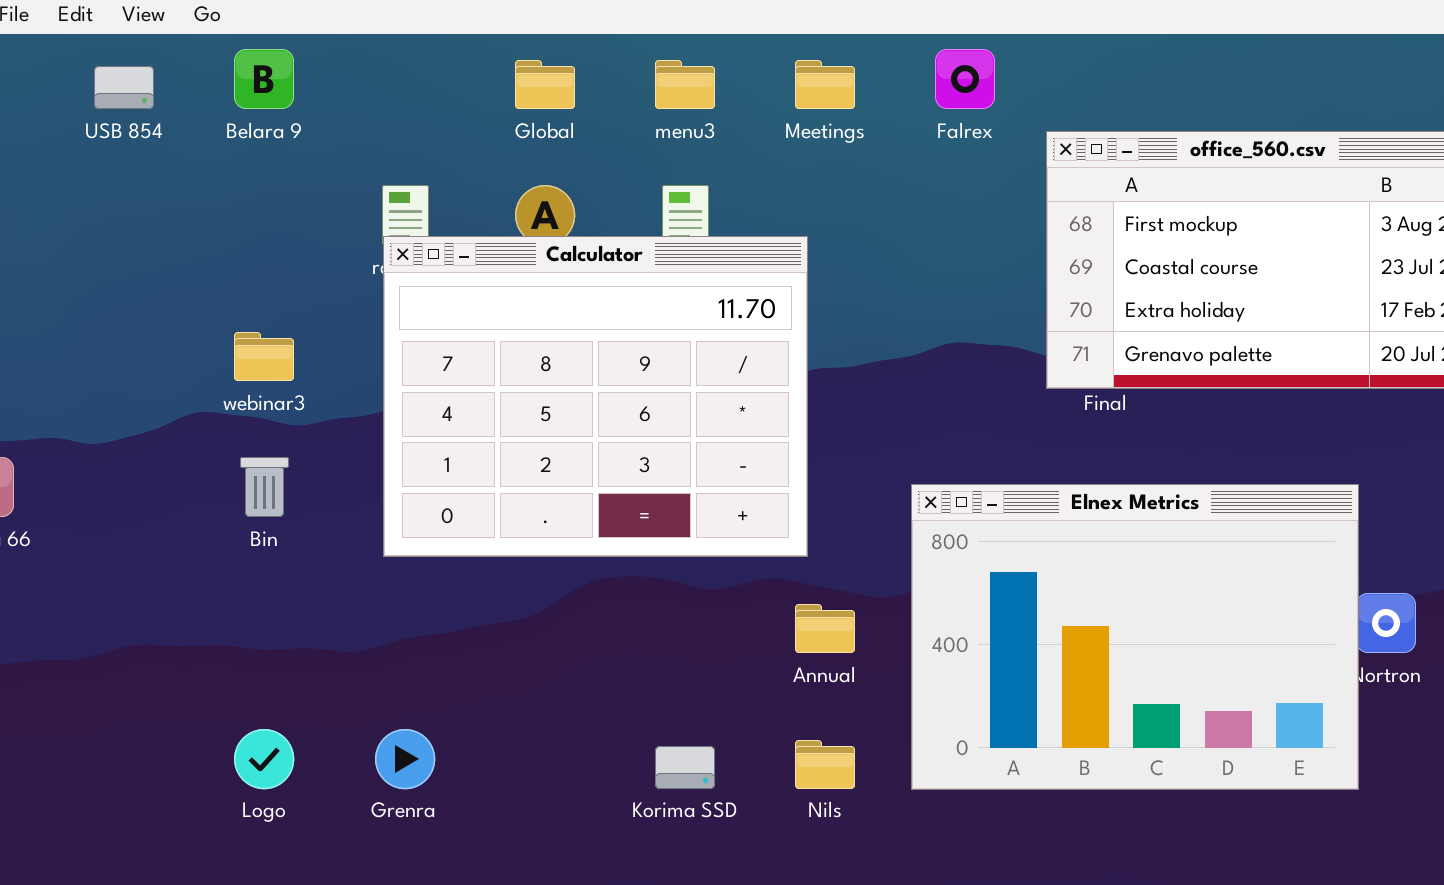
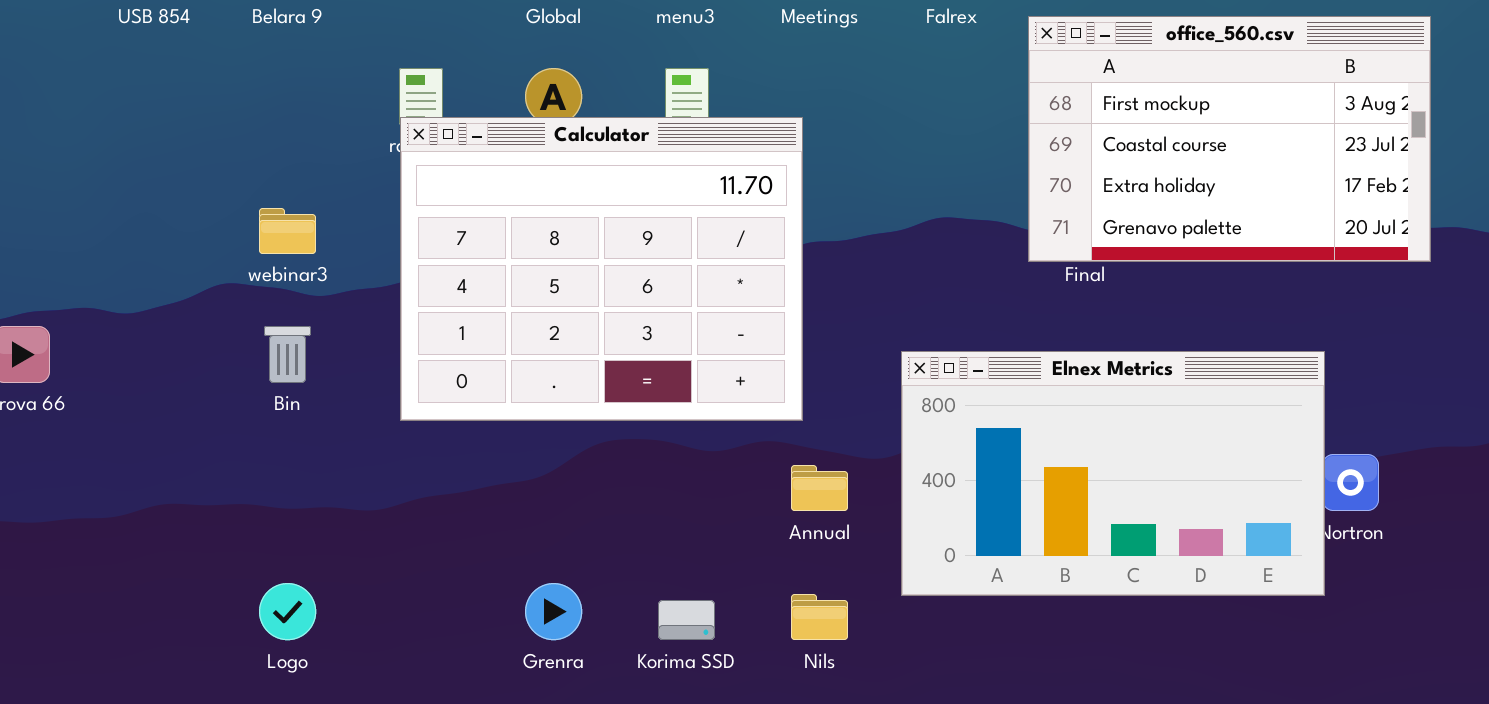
Elnex Metrics: [911,484,1359,790] -> [901,351,1325,596], resized
Grenra: [375,729,435,789] -> [525,583,582,640], moved

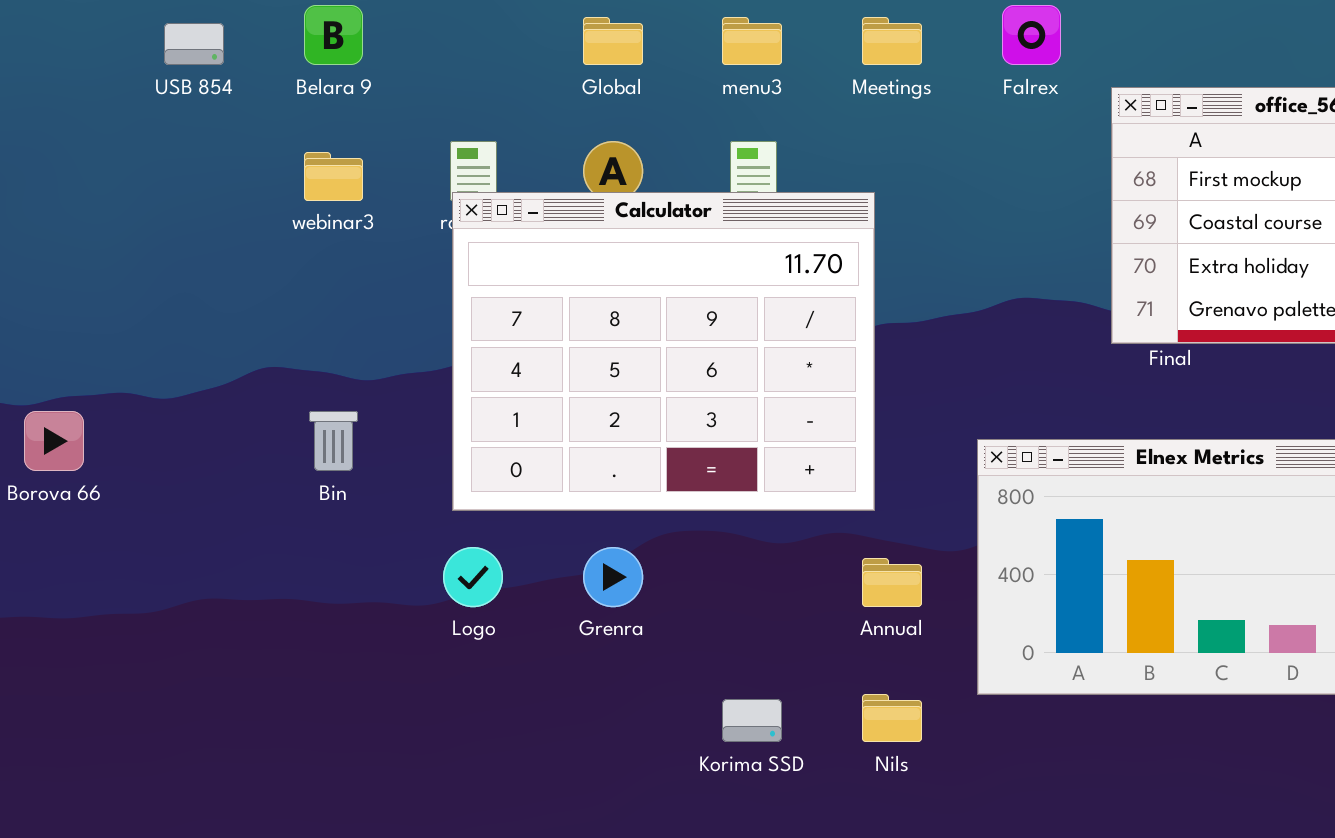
webinar3: [259,208,316,254] -> [304,152,363,201], moved
Logo: [259,583,316,640] -> [443,547,503,607], moved
Grenra: [525,583,582,640] -> [583,547,643,607], moved

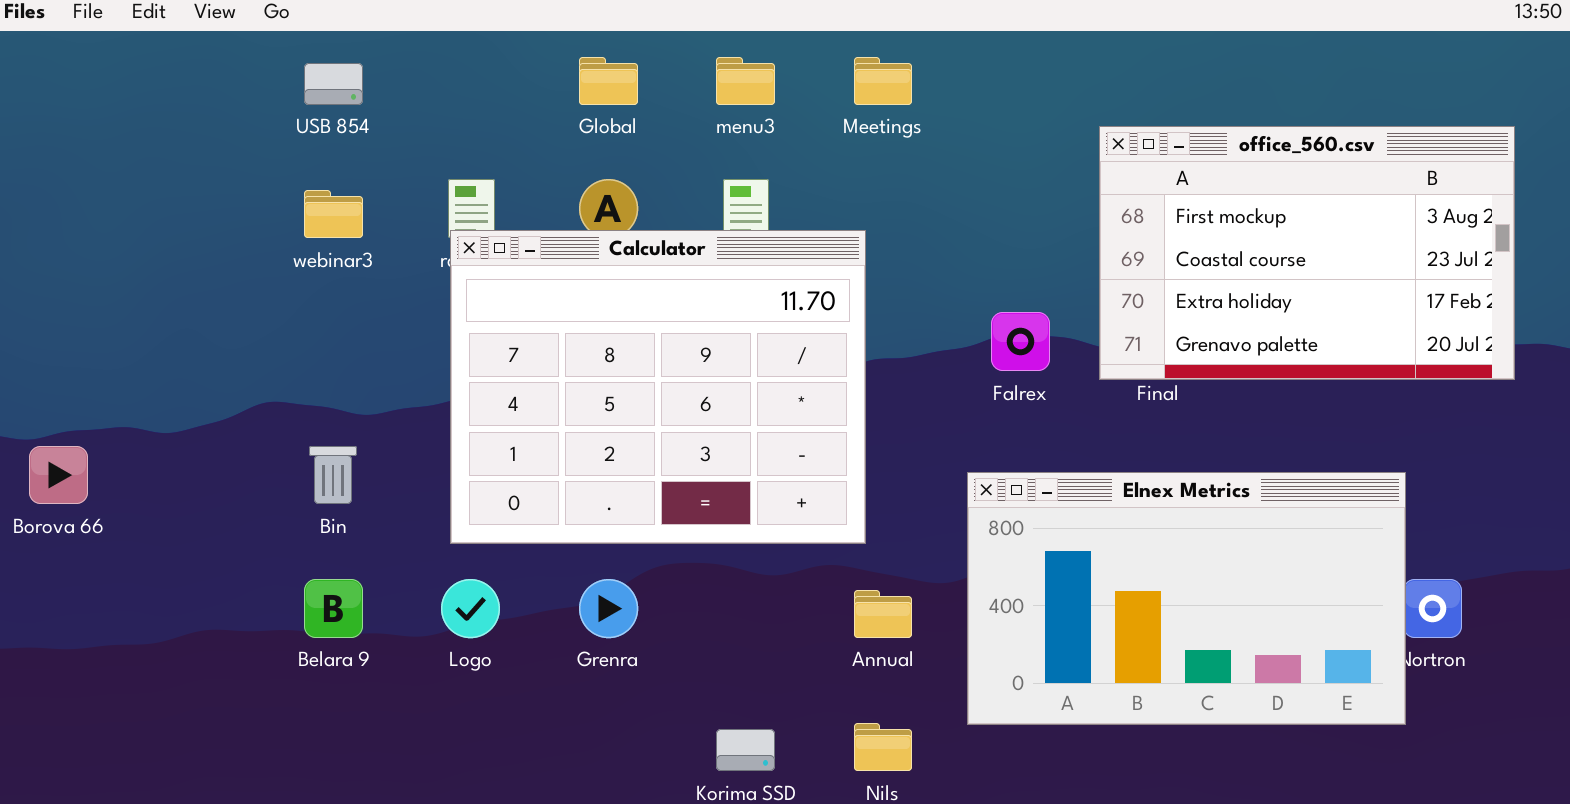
Belara 9: [304,5,363,65] -> [304,579,363,638], moved
Falrex: [1002,5,1061,65] -> [991,312,1050,371], moved
USB 854: [164,23,224,65] -> [304,63,363,105], moved

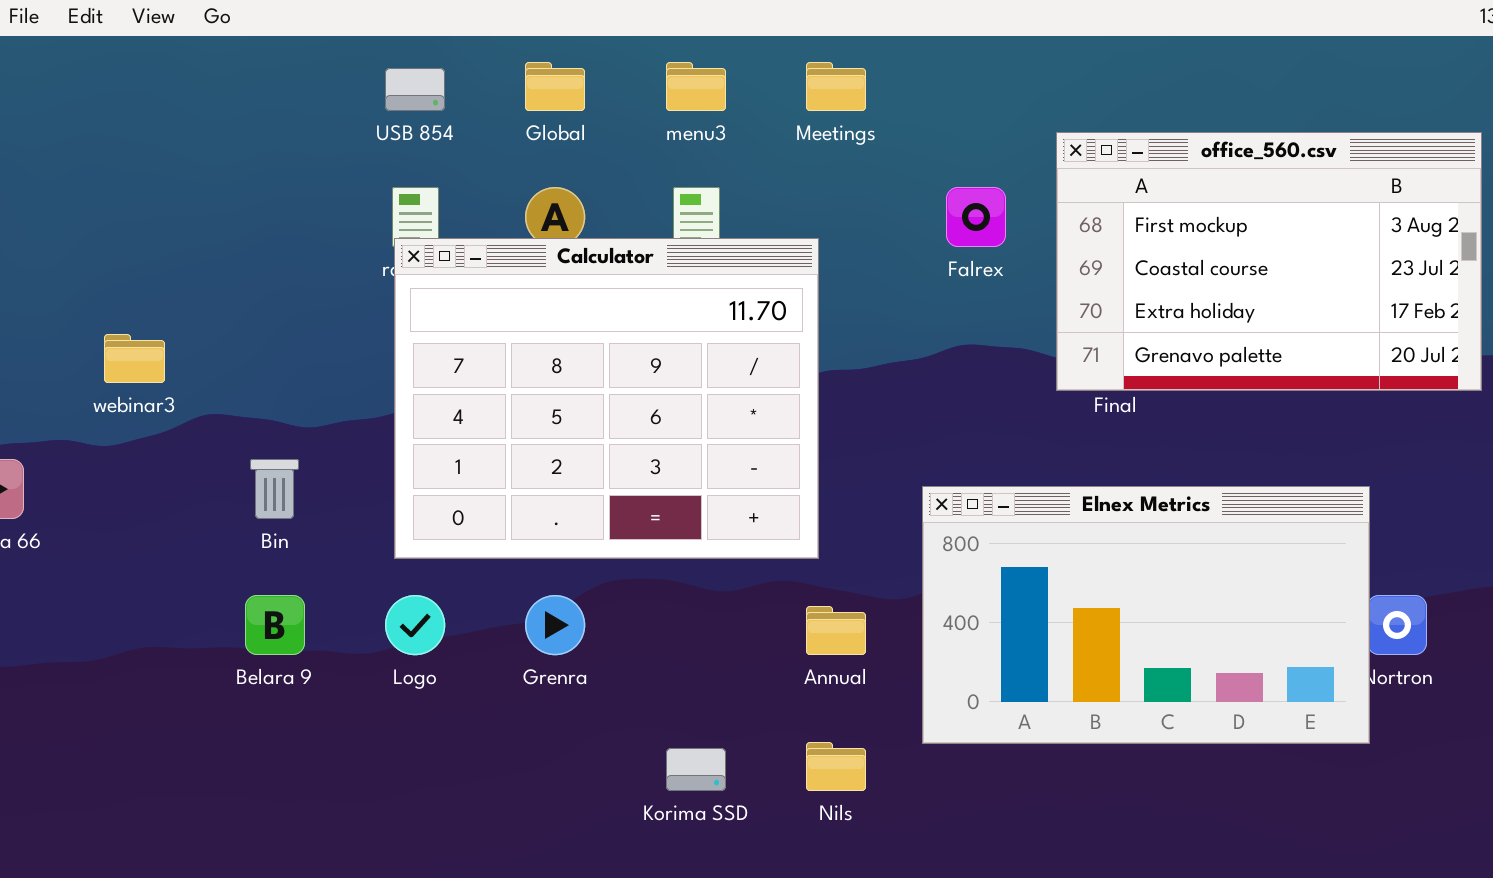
USB 854: [304,63,363,105] -> [385,68,445,111], moved
webinar3: [304,190,363,238] -> [104,334,165,383], moved
Falrex: [991,312,1050,371] -> [946,187,1006,247], moved

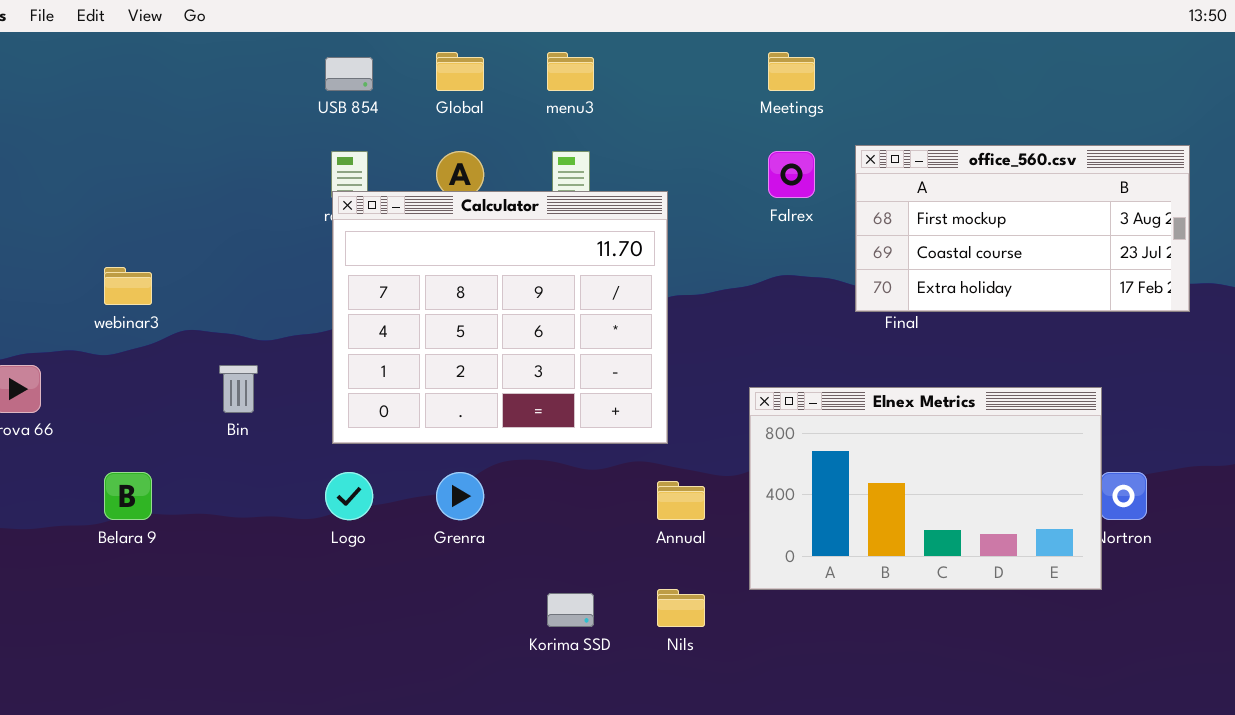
Meetings: [806,62,866,111] -> [768,52,815,91], moved
office_560.csv: [1056,132,1482,391] -> [855,145,1190,312], resized
Belara 9: [245,595,305,655] -> [104,472,152,520], moved

